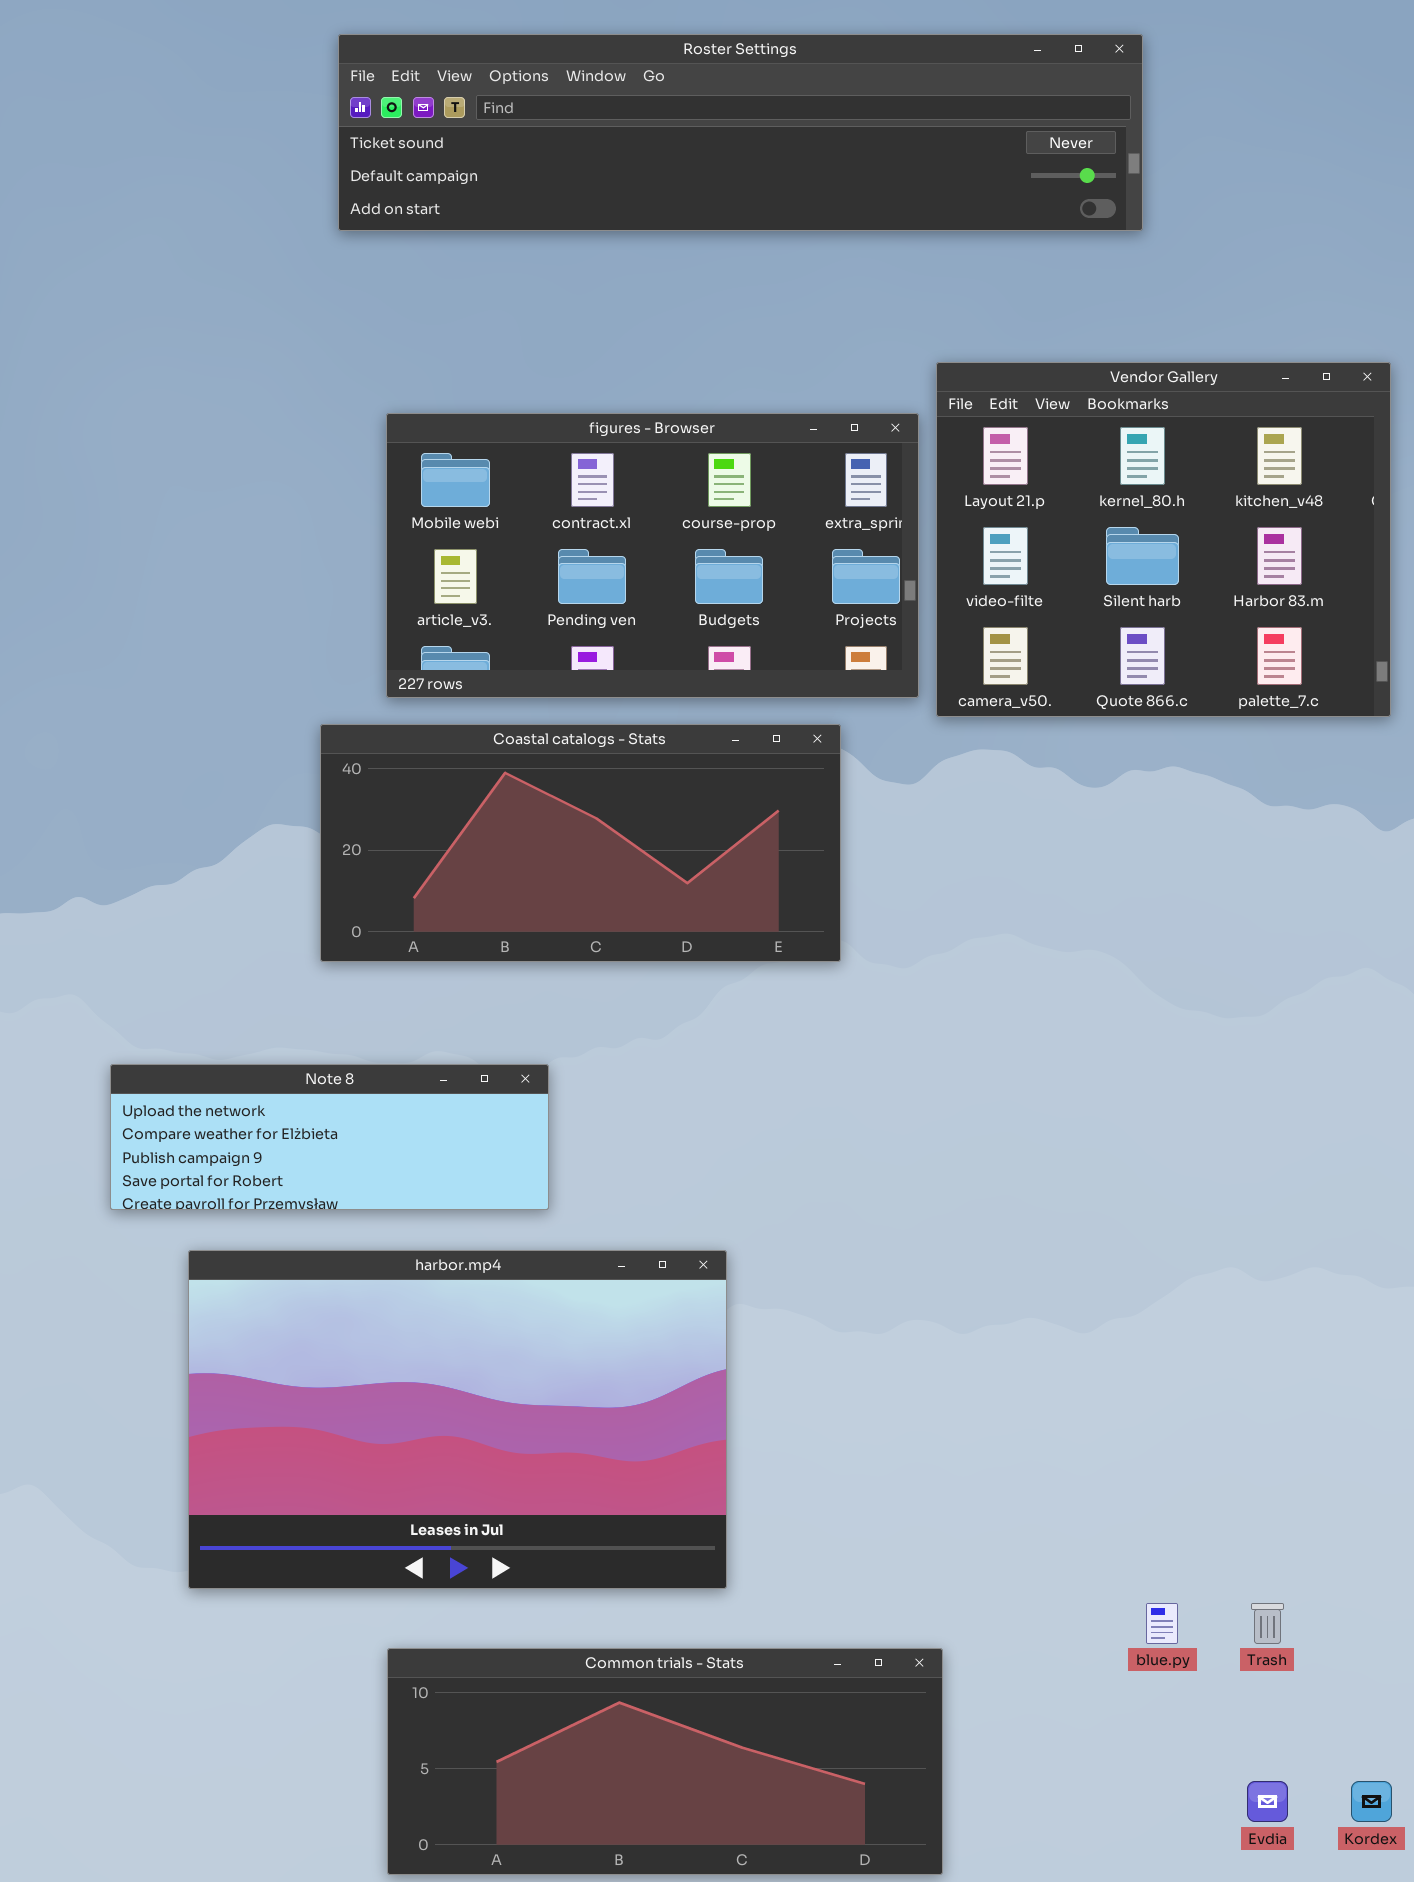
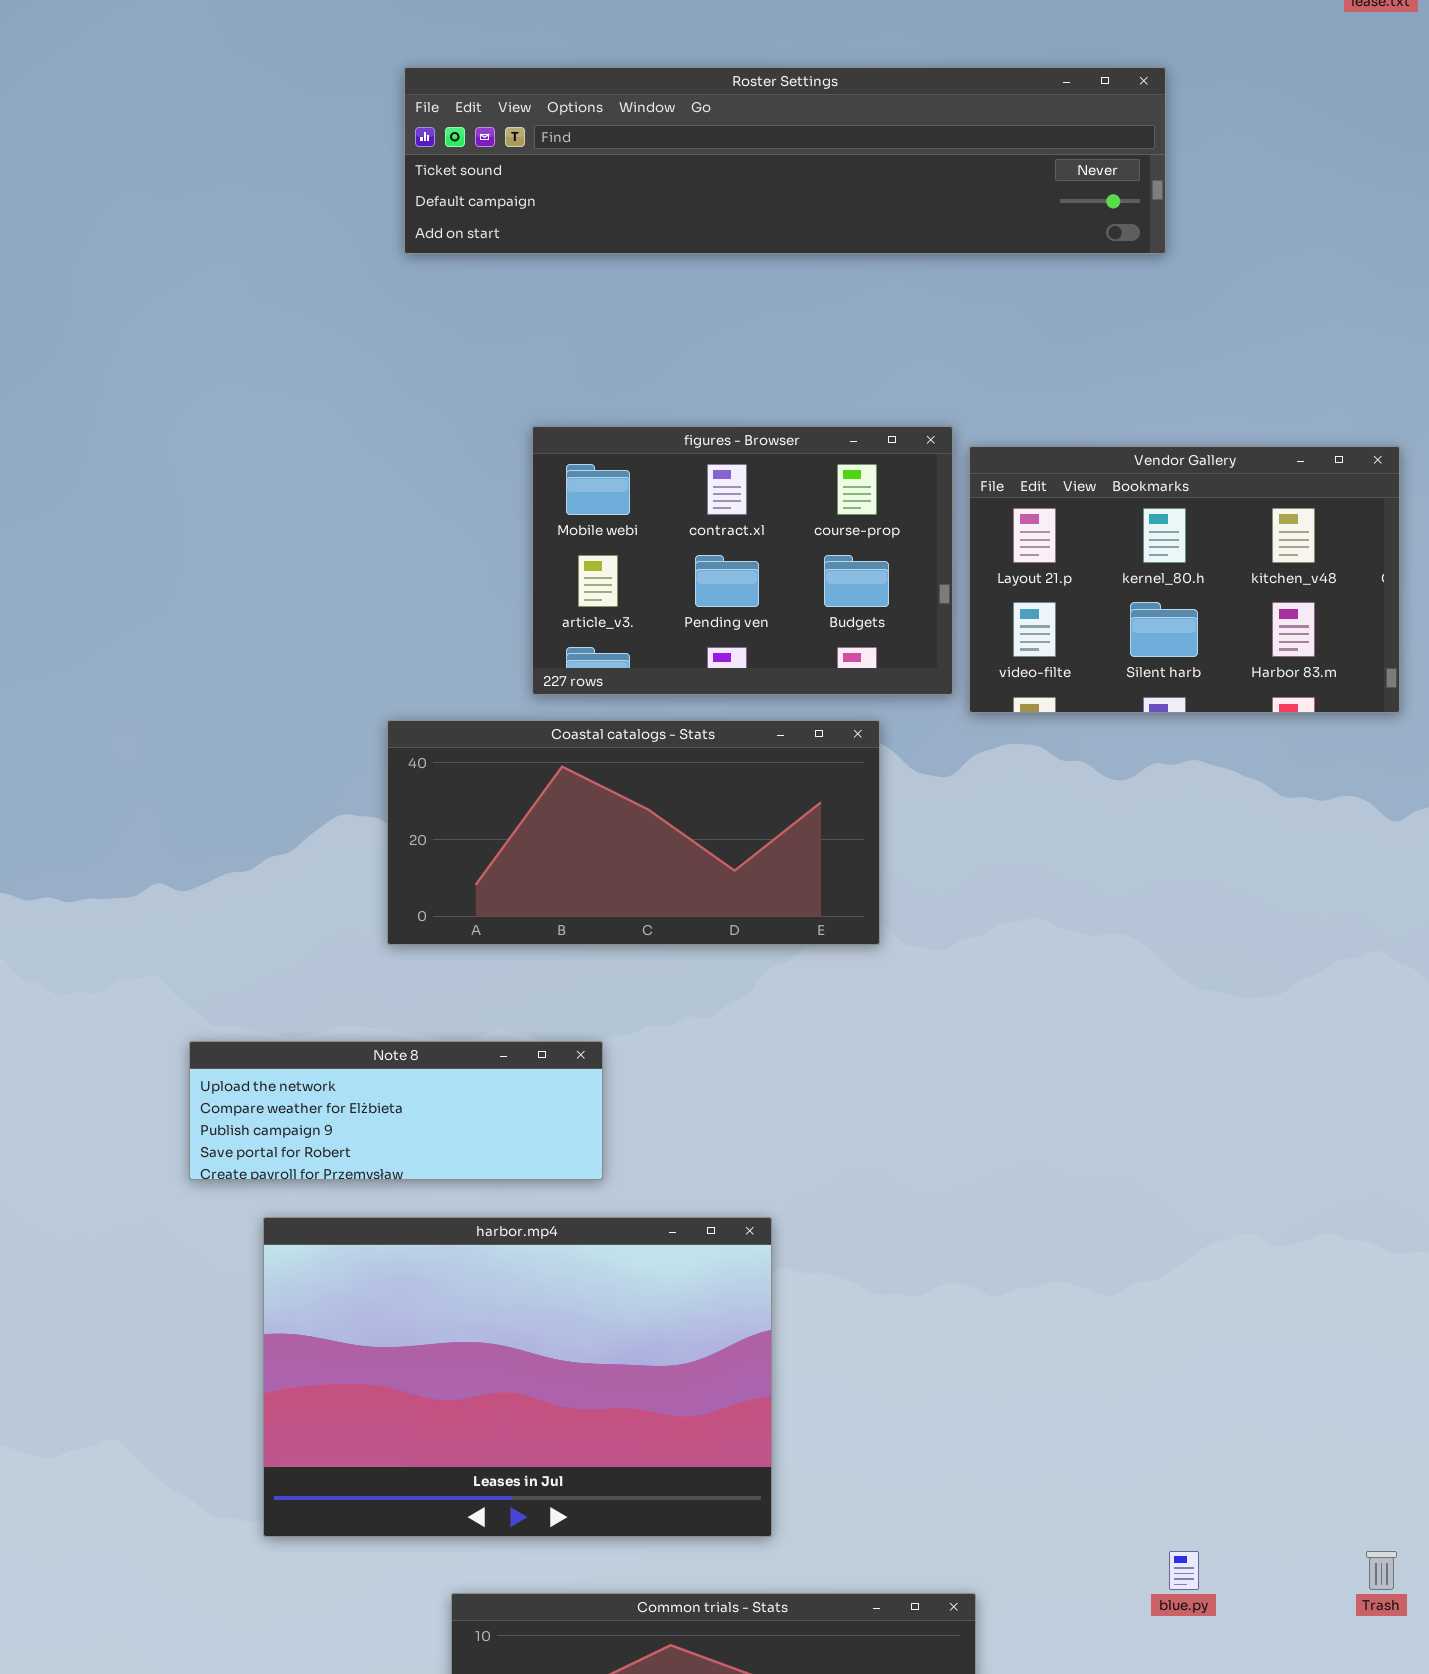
Vendor Gallery: [936,362,1391,717] -> [969,446,1400,713], resized
figures - Browser: [386,413,919,698] -> [532,426,953,695], resized
Trash: [1251,1603,1284,1644] -> [1366,1551,1397,1590], moved

